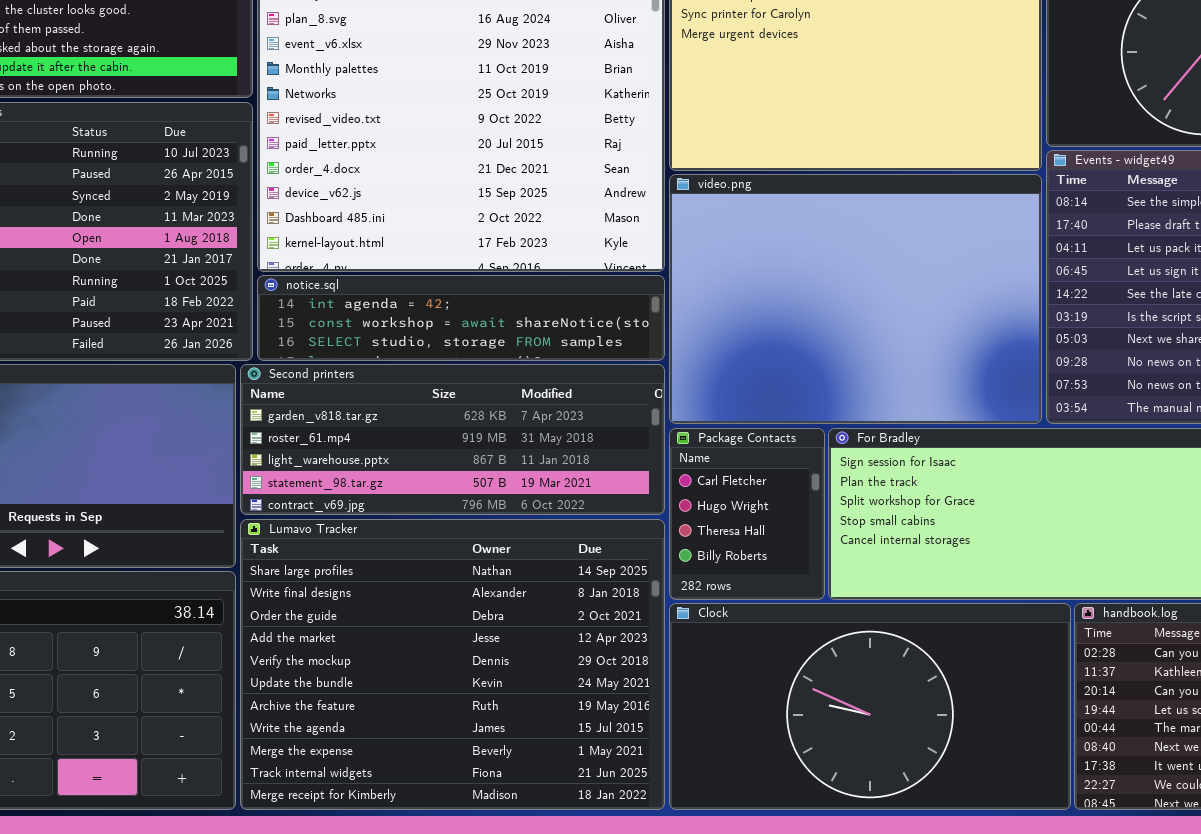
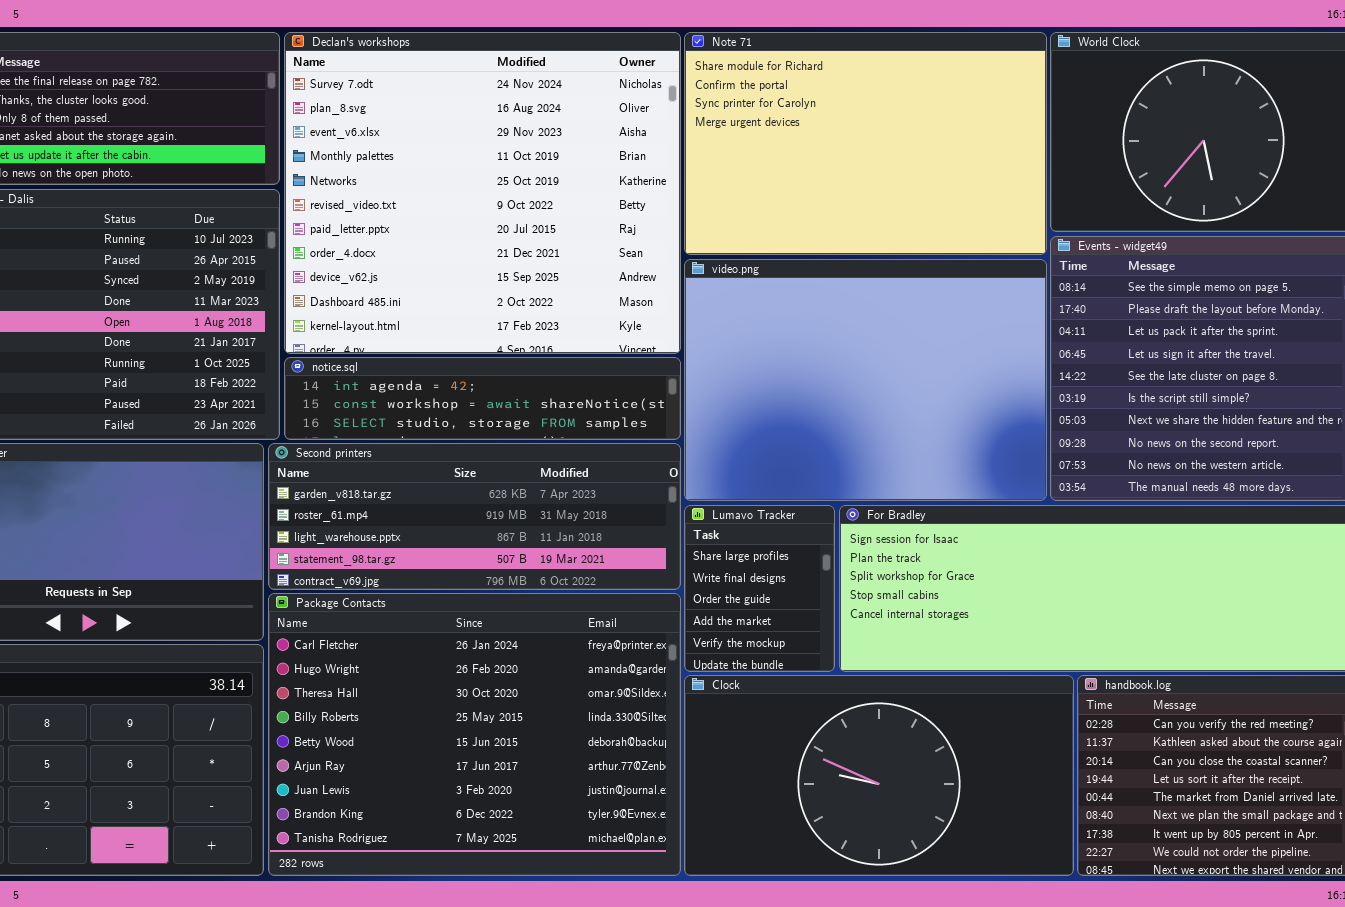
Package Contacts: [669,428,825,600] -> [268,593,681,876], moved, resized
Lumavo Tracker: [240,519,665,810] -> [684,505,835,672], moved, resized

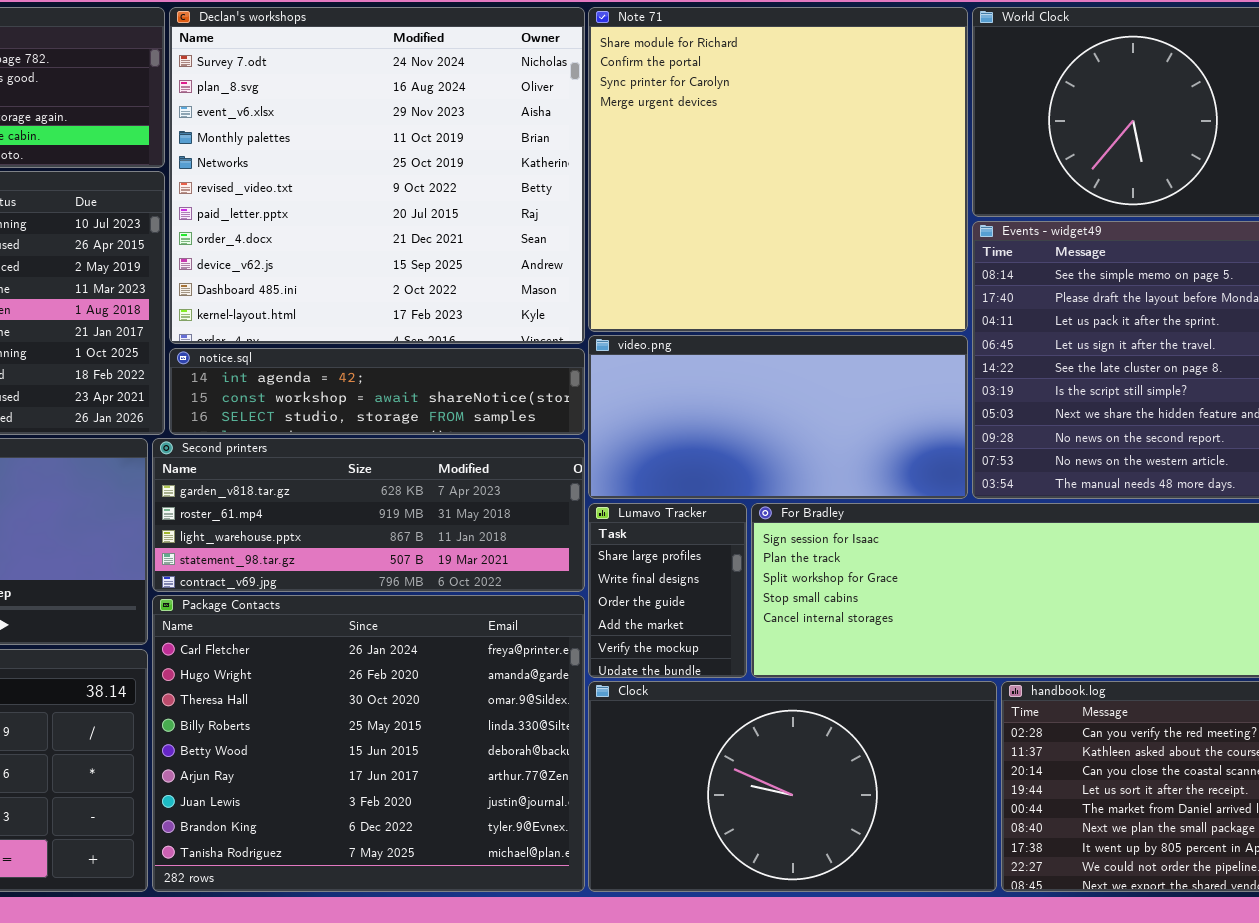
Note 71: [684,32,1047,255] -> [588,7,968,332], resized
video.png: [684,259,1047,501] -> [588,335,968,499], resized

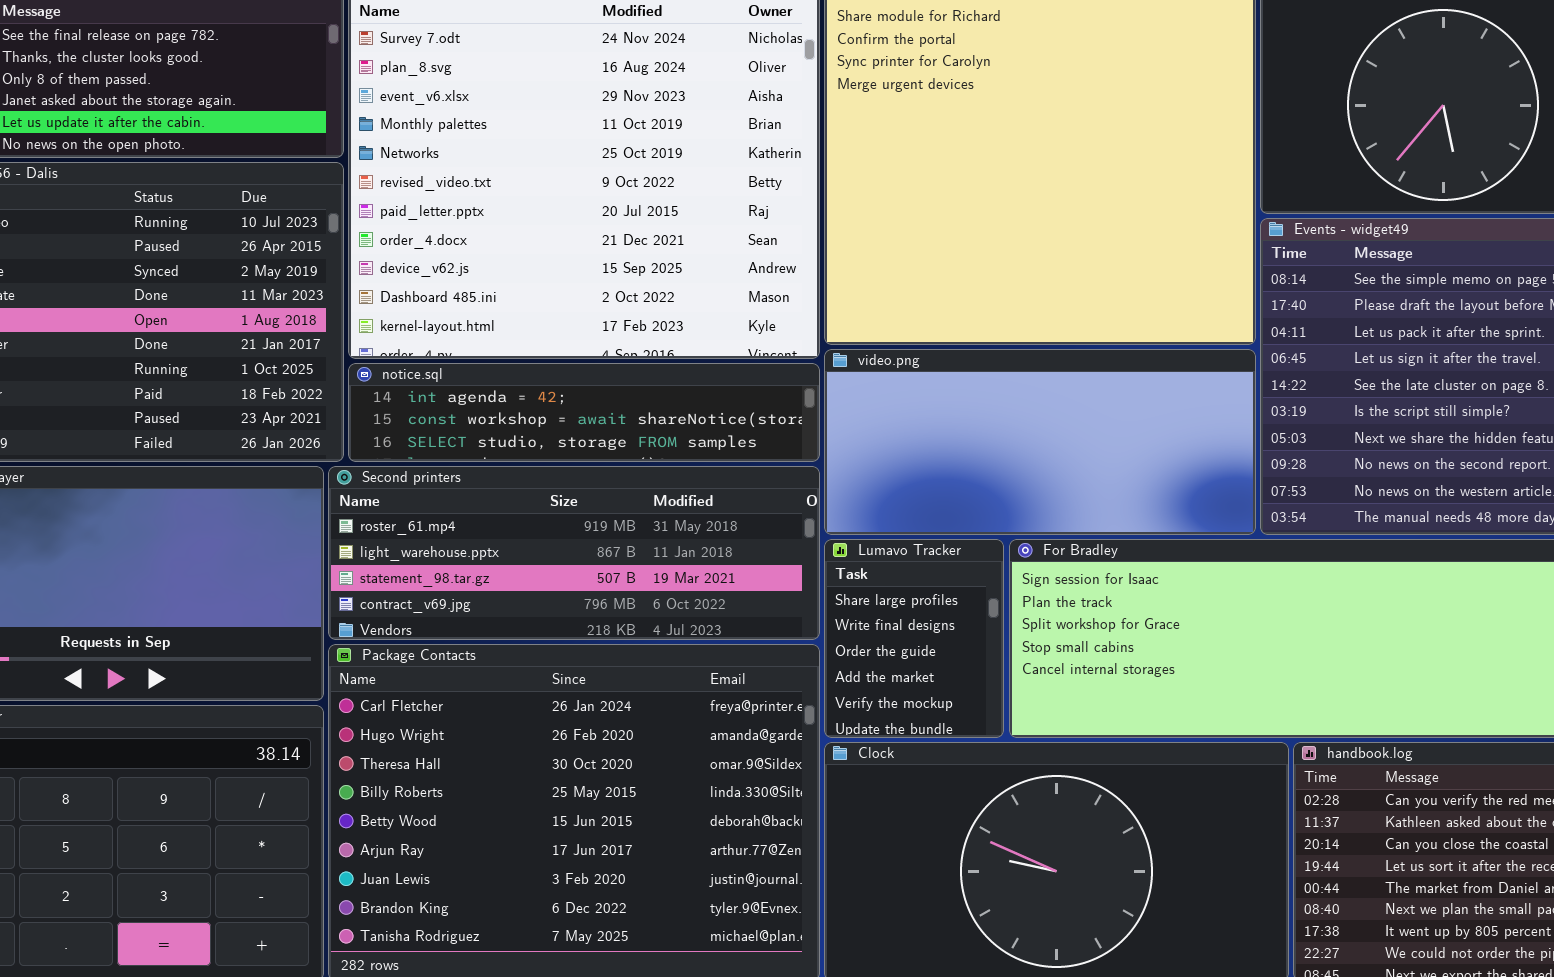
Second printers: [152,438,585,592] -> [328,466,820,640], scrolled down 1 row

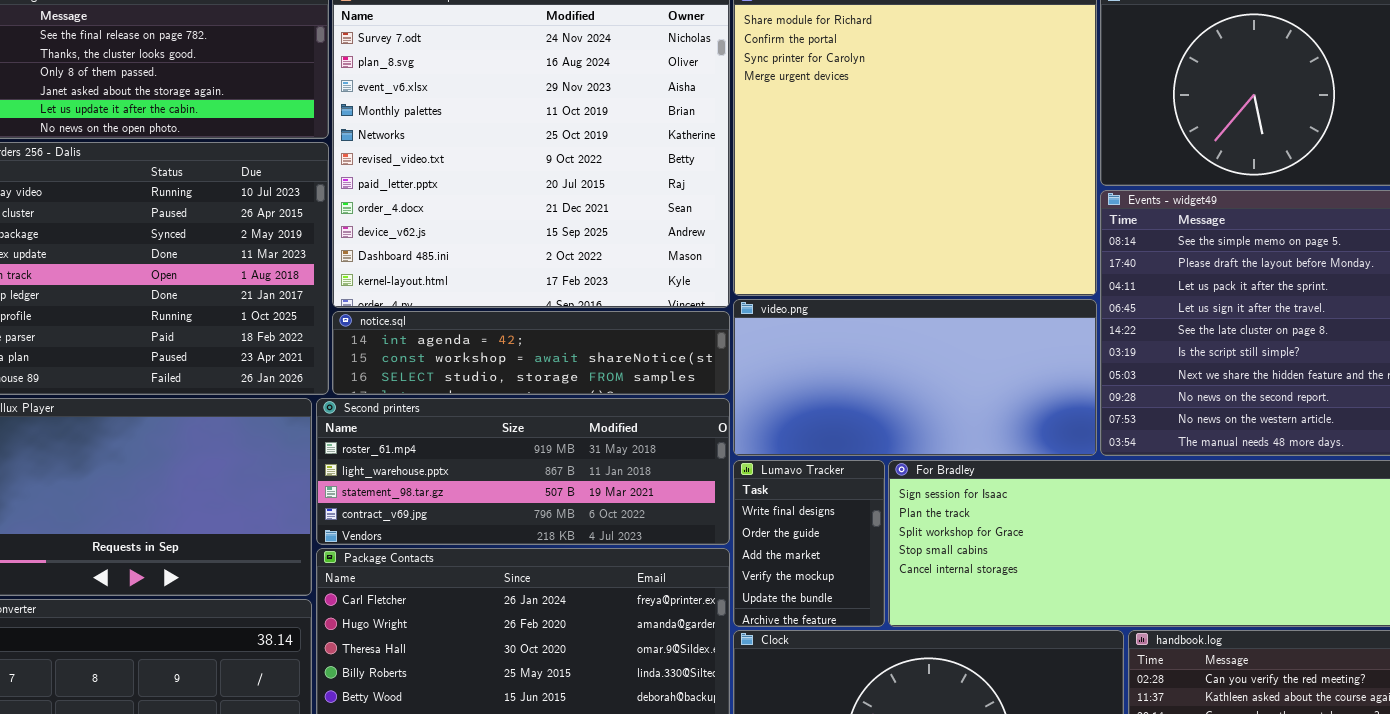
Lumavo Tracker: [824,539,1004,738] -> [733,460,885,627], scrolled down 1 row

